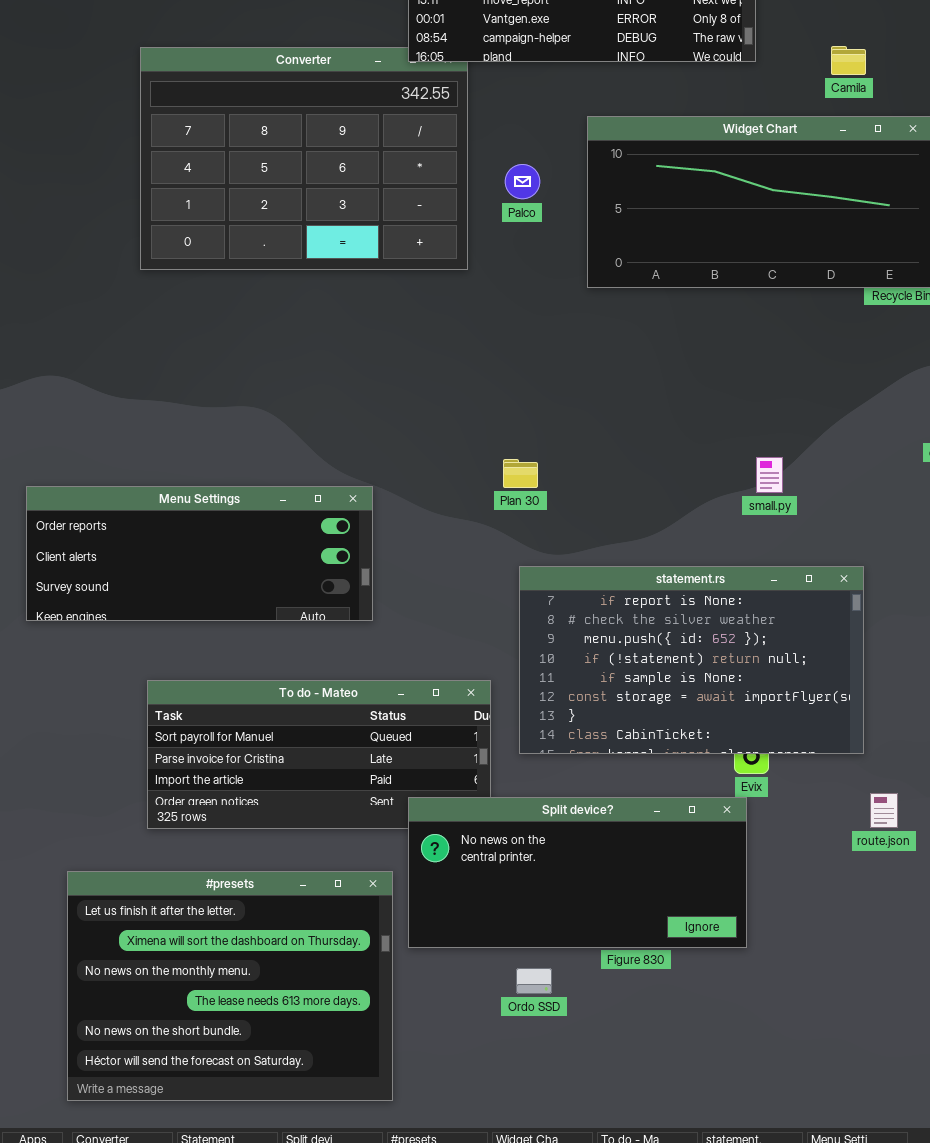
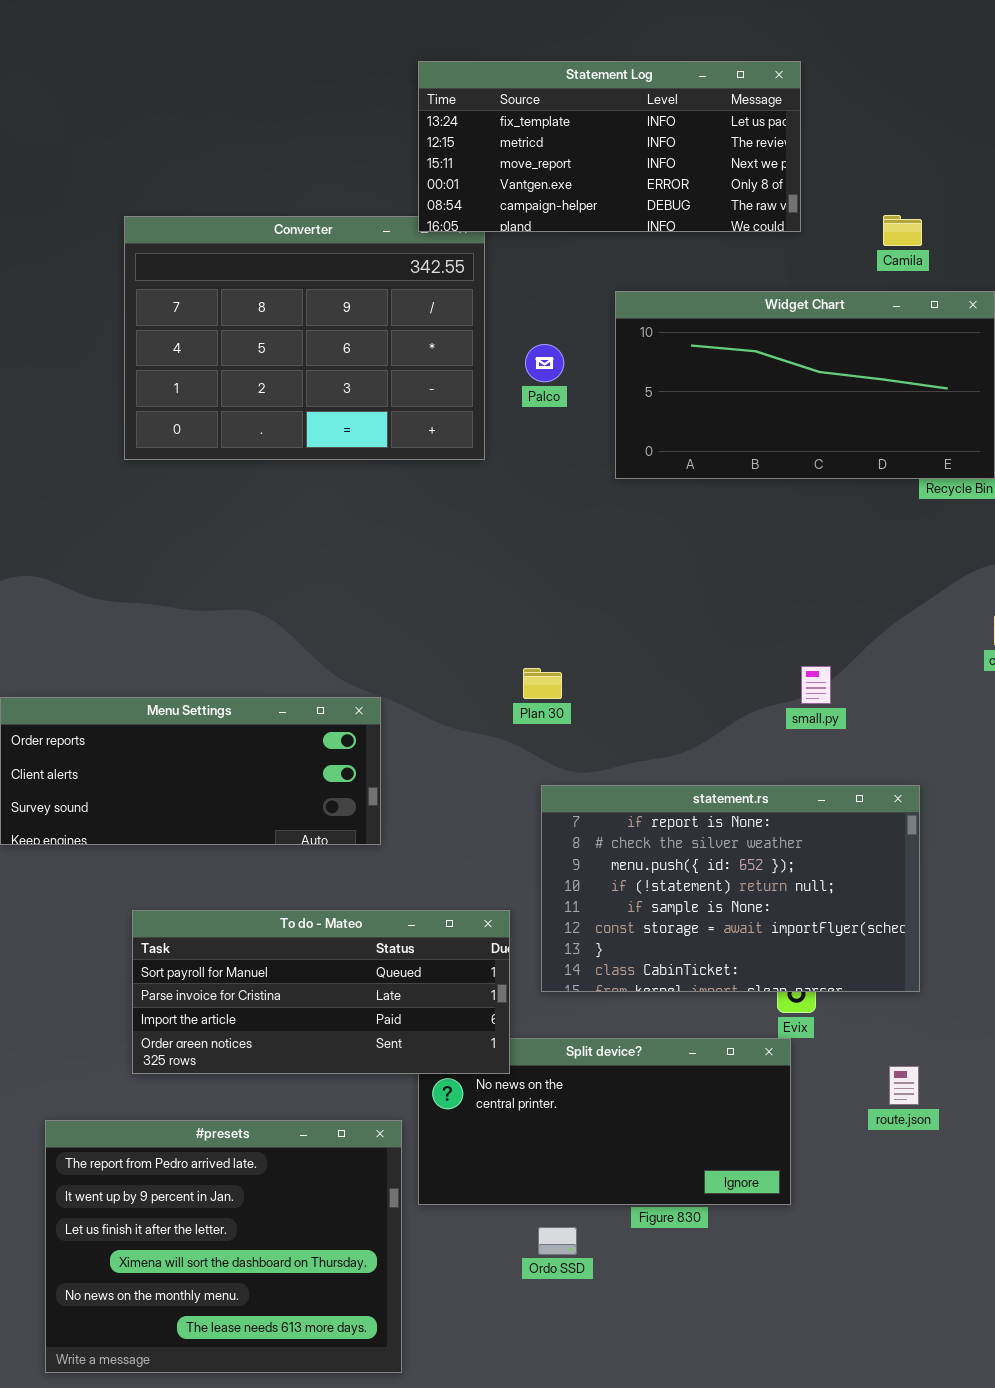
To do - Mateo: [147,680,491,829] -> [132,910,510,1074], raised
route.json: [870,793,898,828] -> [889,1066,919,1105], moved
#presets: [67,871,393,1101] -> [45,1120,402,1373], scrolled up 2 rows

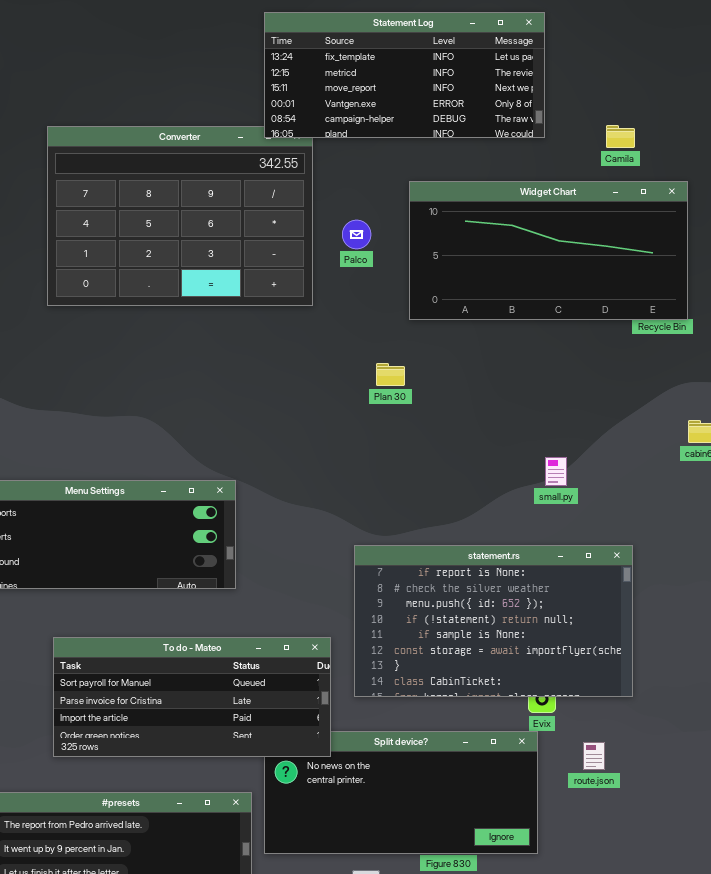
Plan 30: [523,668,562,699] -> [376,363,405,386], moved
route.json: [889,1066,919,1105] -> [583,742,605,770], moved

